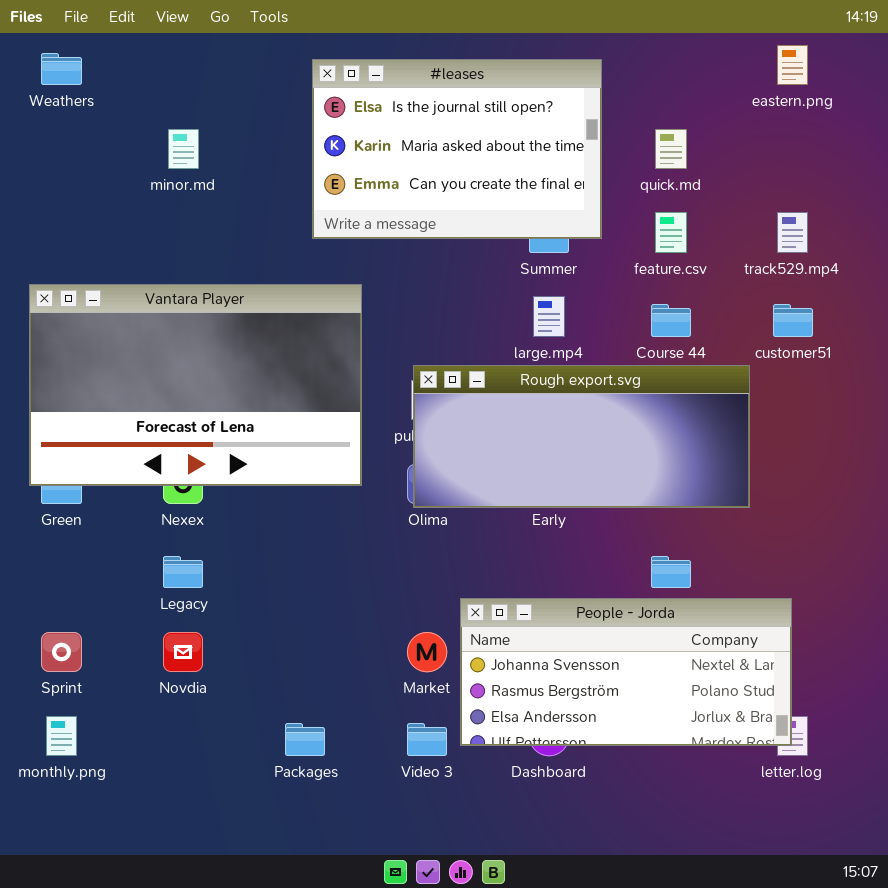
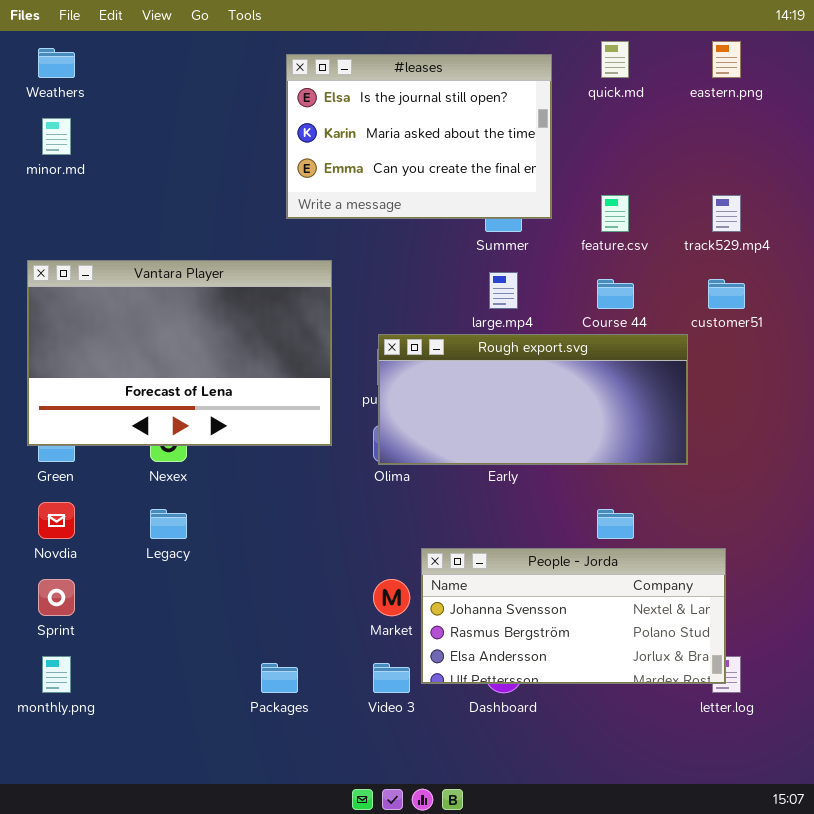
minor.md: [168,129,199,169] -> [42,118,71,155], moved
quick.md: [655,129,687,169] -> [601,41,629,78], moved
Novdia: [163,632,203,672] -> [38,502,75,539], moved

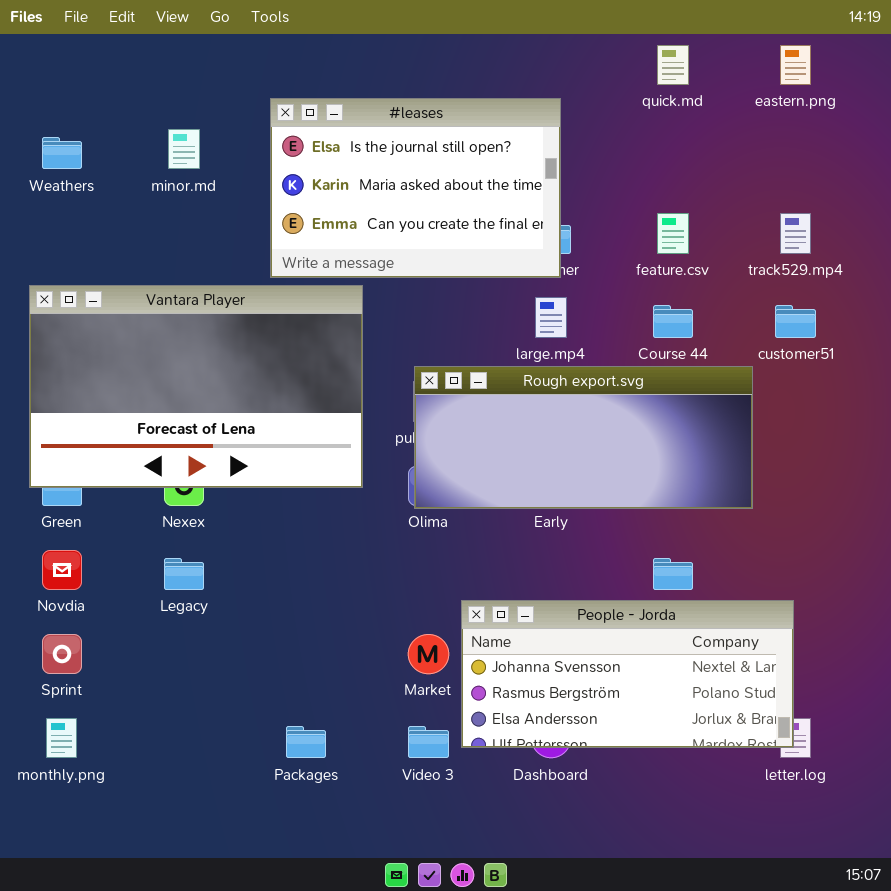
Weathers: [38,48,75,78] -> [42,137,82,169], moved
#leases: [286,54,552,219] -> [270,98,561,278], moved
minor.md: [42,118,71,155] -> [168,129,200,169], moved

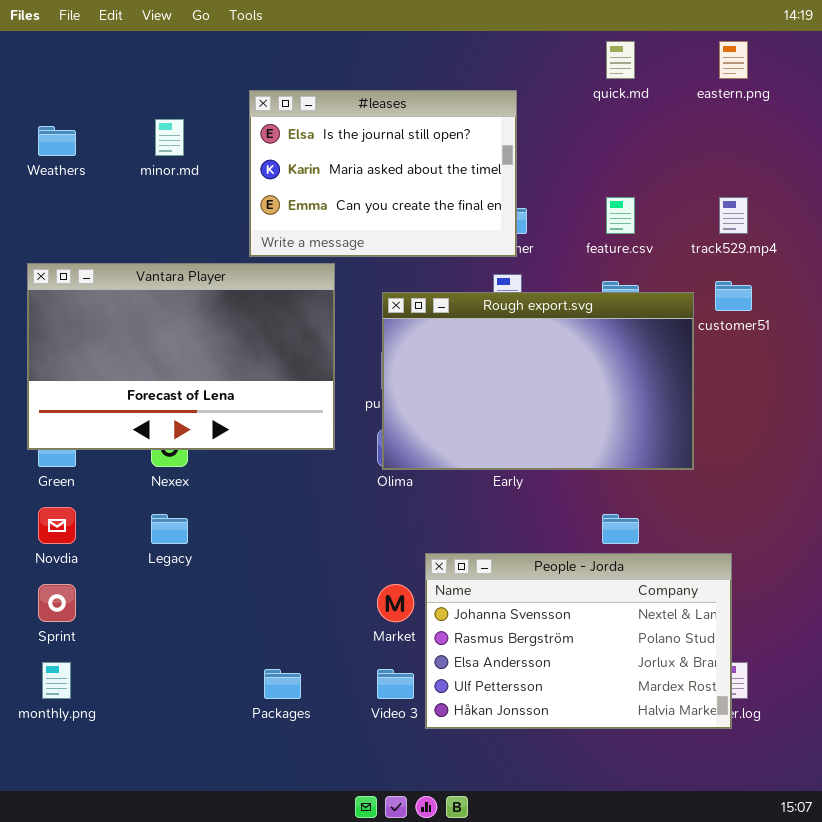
Rough export.svg: [414,366,753,509] -> [382,292,694,470], resized
People - Jorda: [461,600,794,748] -> [425,553,732,729], resized

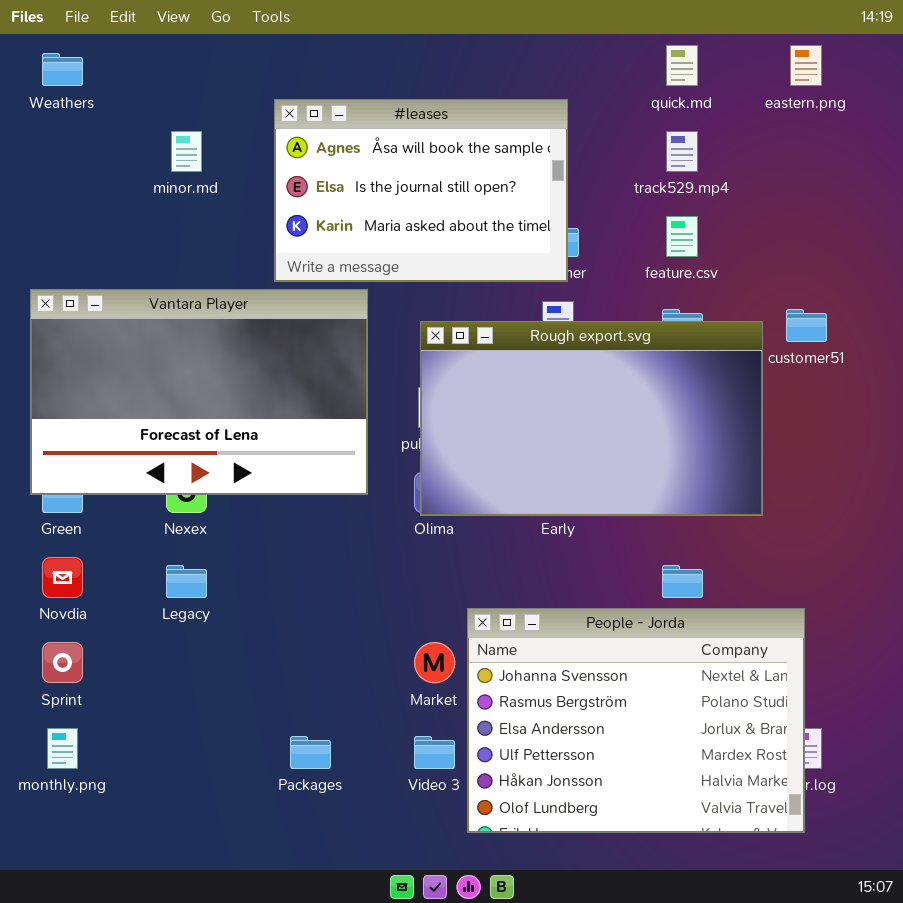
#leases: [249,90,517,257] -> [274,99,568,282], scrolled up 1 row
Weathers: [38,126,76,156] -> [42,53,83,86], moved
track529.mp4: [719,197,748,234] -> [666,131,698,172], moved
People - Jorda: [425,553,732,729] -> [467,608,805,833], resized

